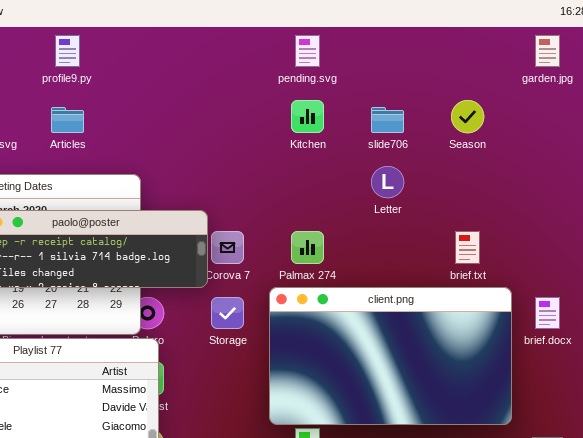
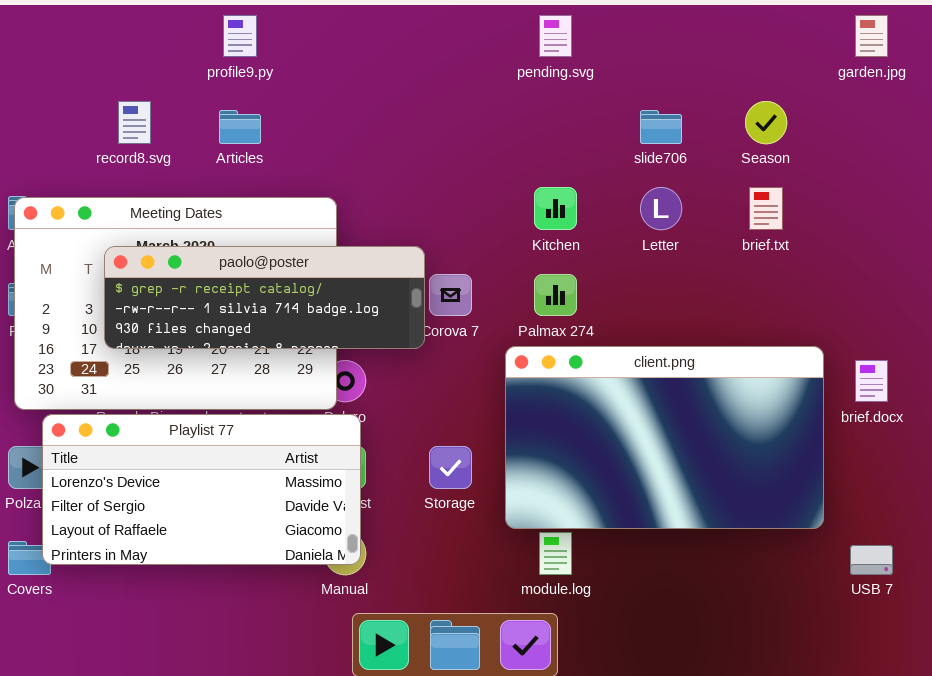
Kitchen: [291,100,324,133] -> [534,187,577,230], moved
brief.txt: [455,231,480,264] -> [749,187,783,230], moved
Storage: [211,297,244,329] -> [429,446,472,489], moved

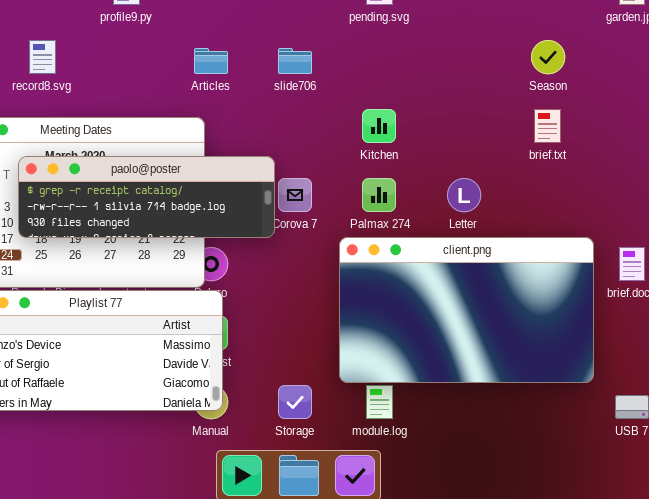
Articles: [219,110,261,144] -> [194,48,228,74], moved
slide706: [640,110,682,144] -> [278,48,312,74], moved
Letter: [640,187,682,230] -> [447,178,481,212], moved
Storage: [429,446,472,489] -> [278,385,312,419], moved

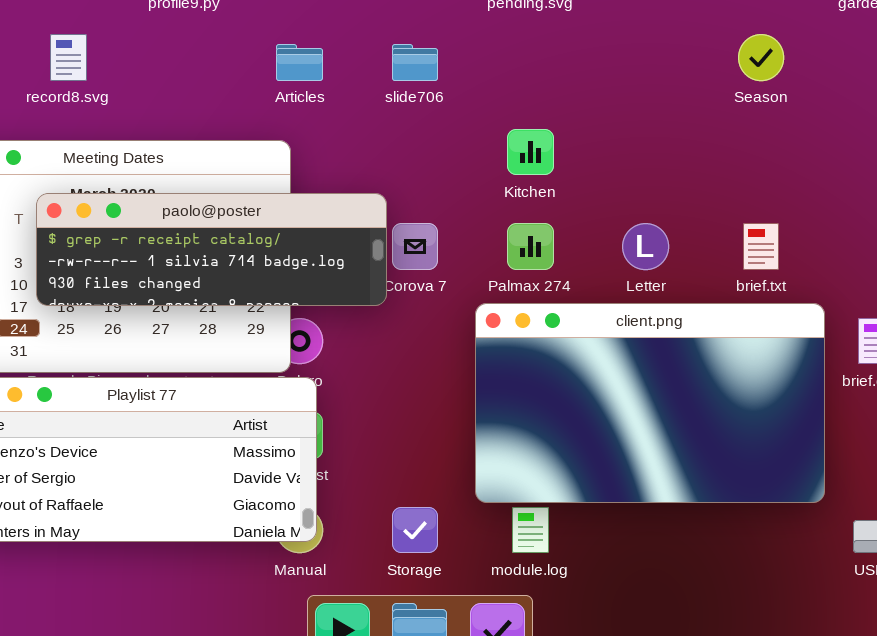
brief.txt: [534,109,561,143] -> [743,223,779,270], moved

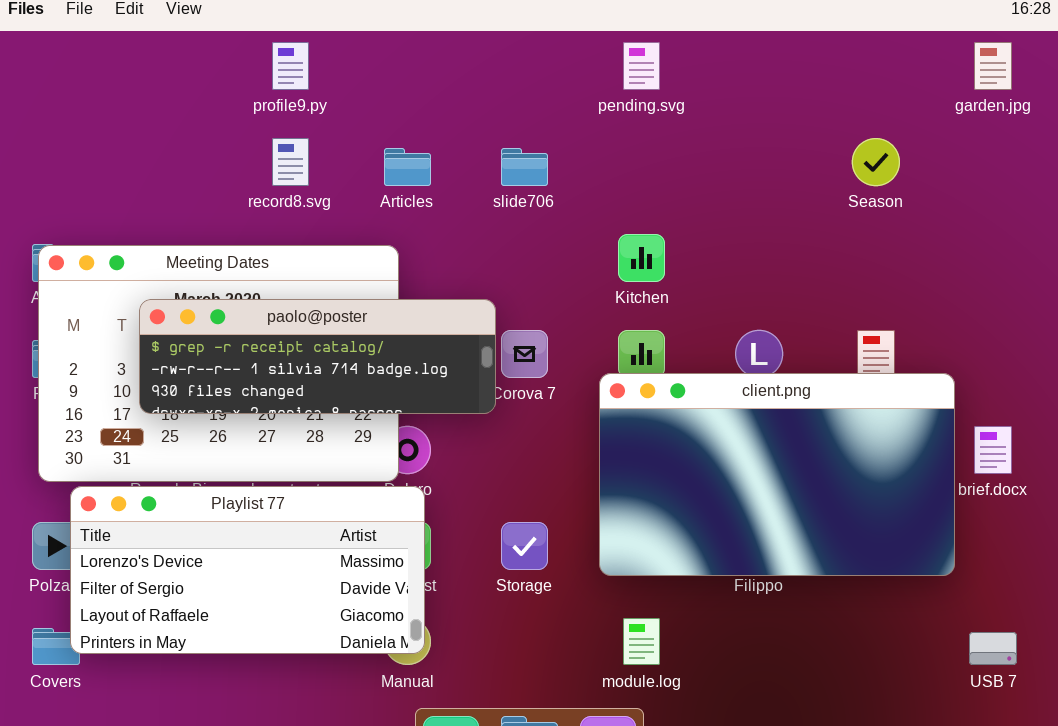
record8.svg: [50,34,87,81] -> [272,138,309,186], moved
client.png: [475,303,825,503] -> [599,373,955,576], moved
Storage: [392,507,438,553] -> [501,522,548,570], moved

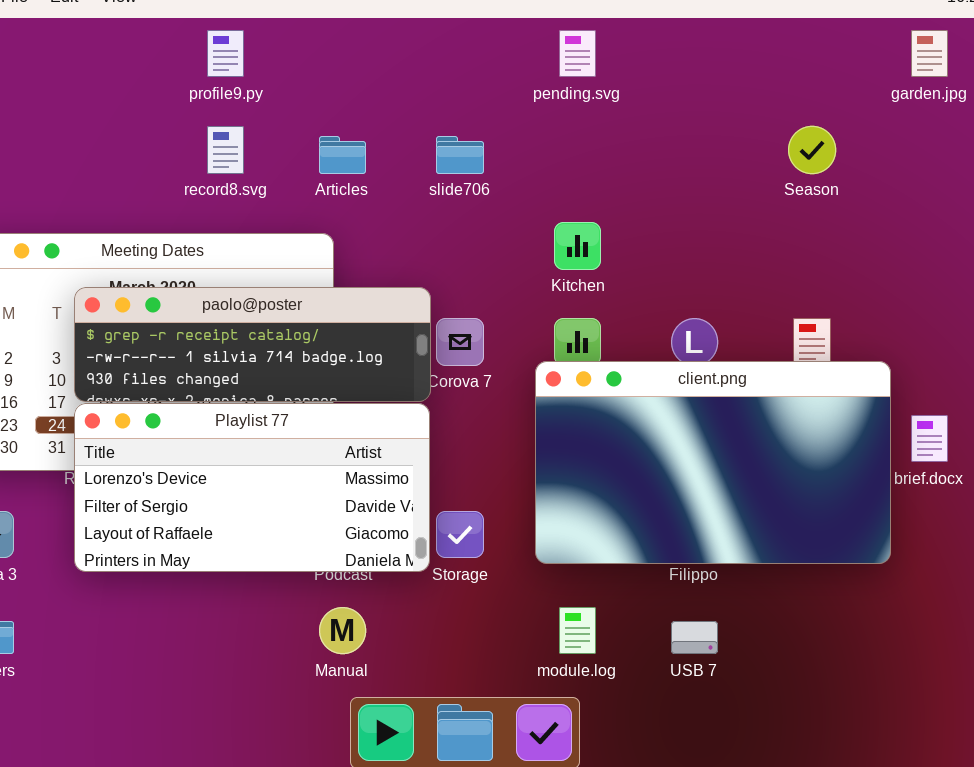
Playlist 77: [70,486,425,654] -> [74,403,430,572], moved
USB 7: [969,632,1017,665] -> [671,621,718,654], moved

